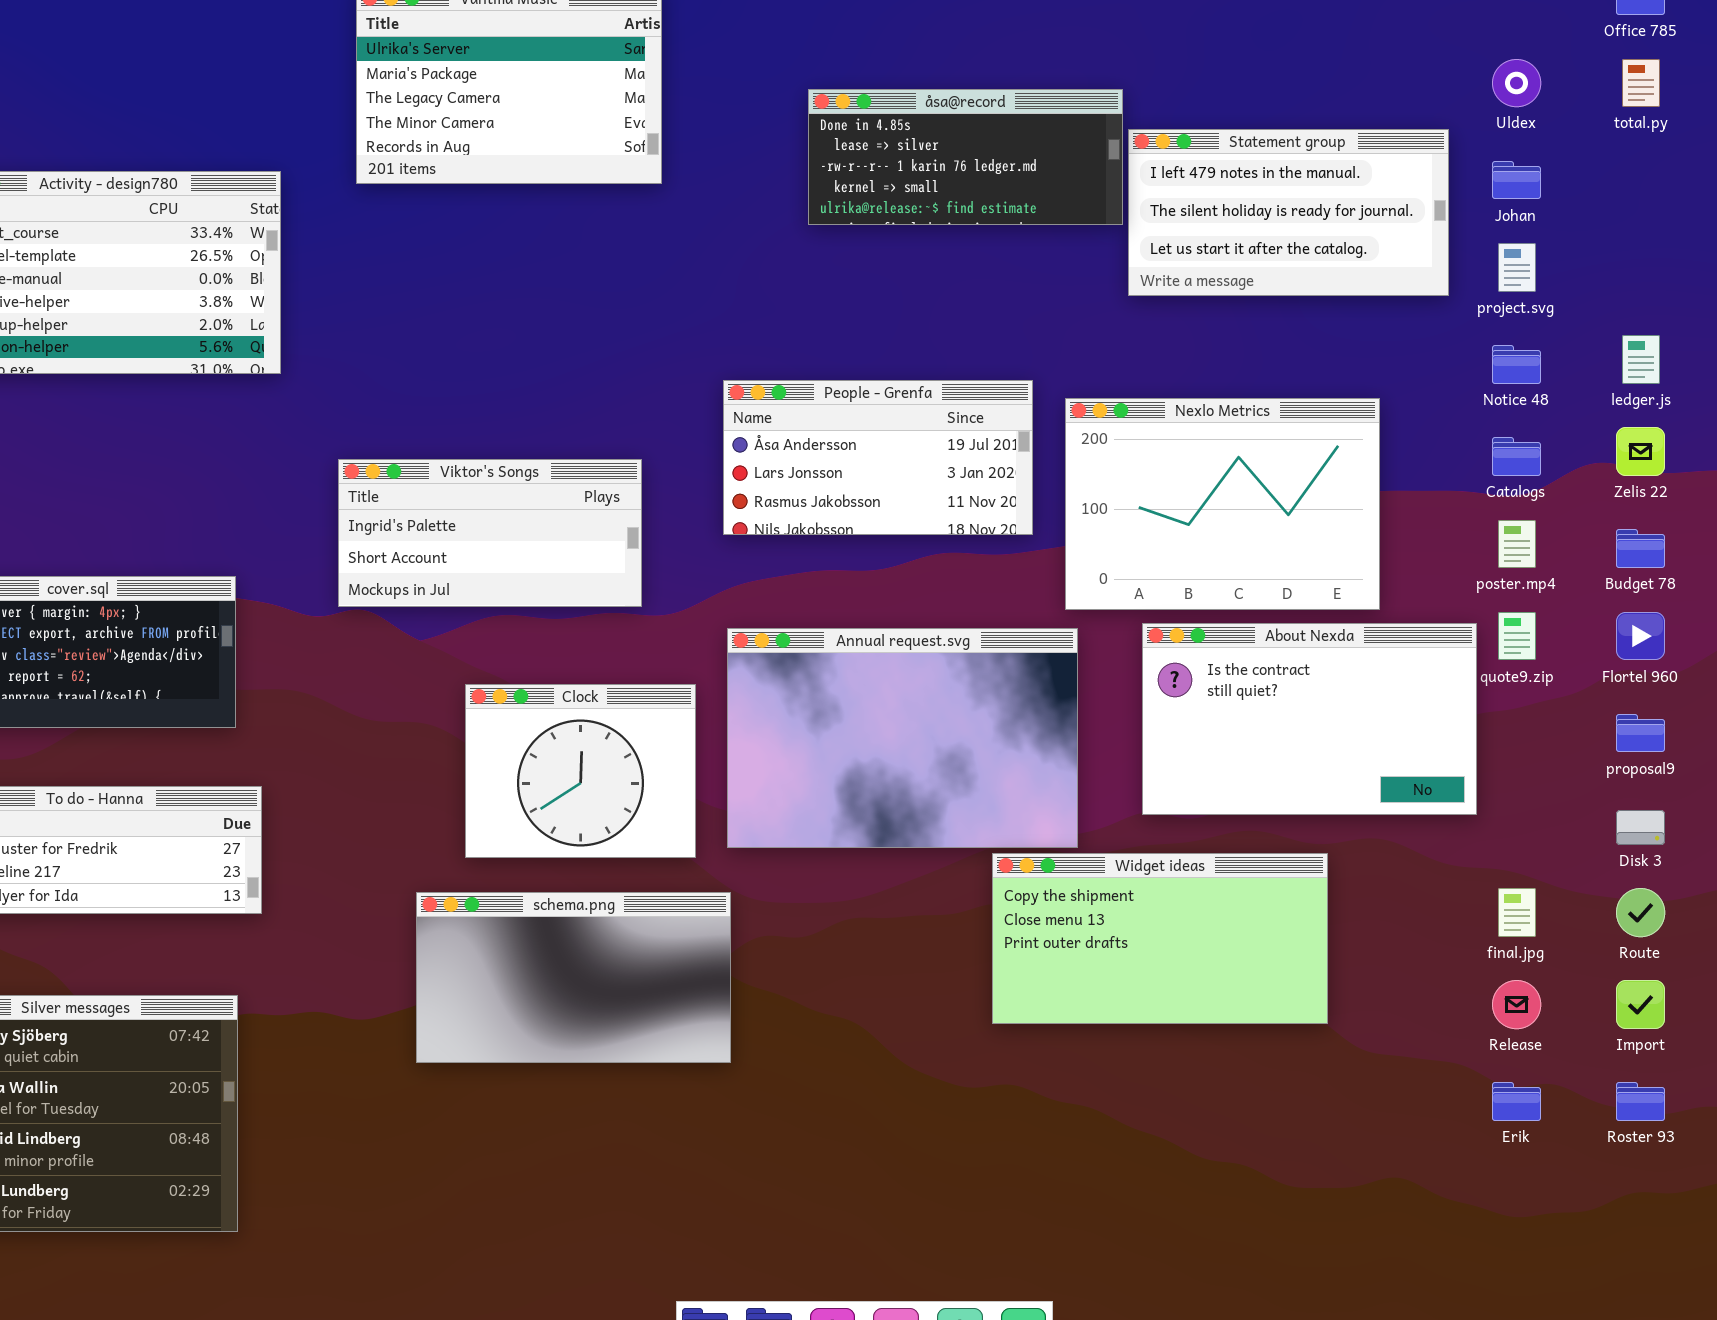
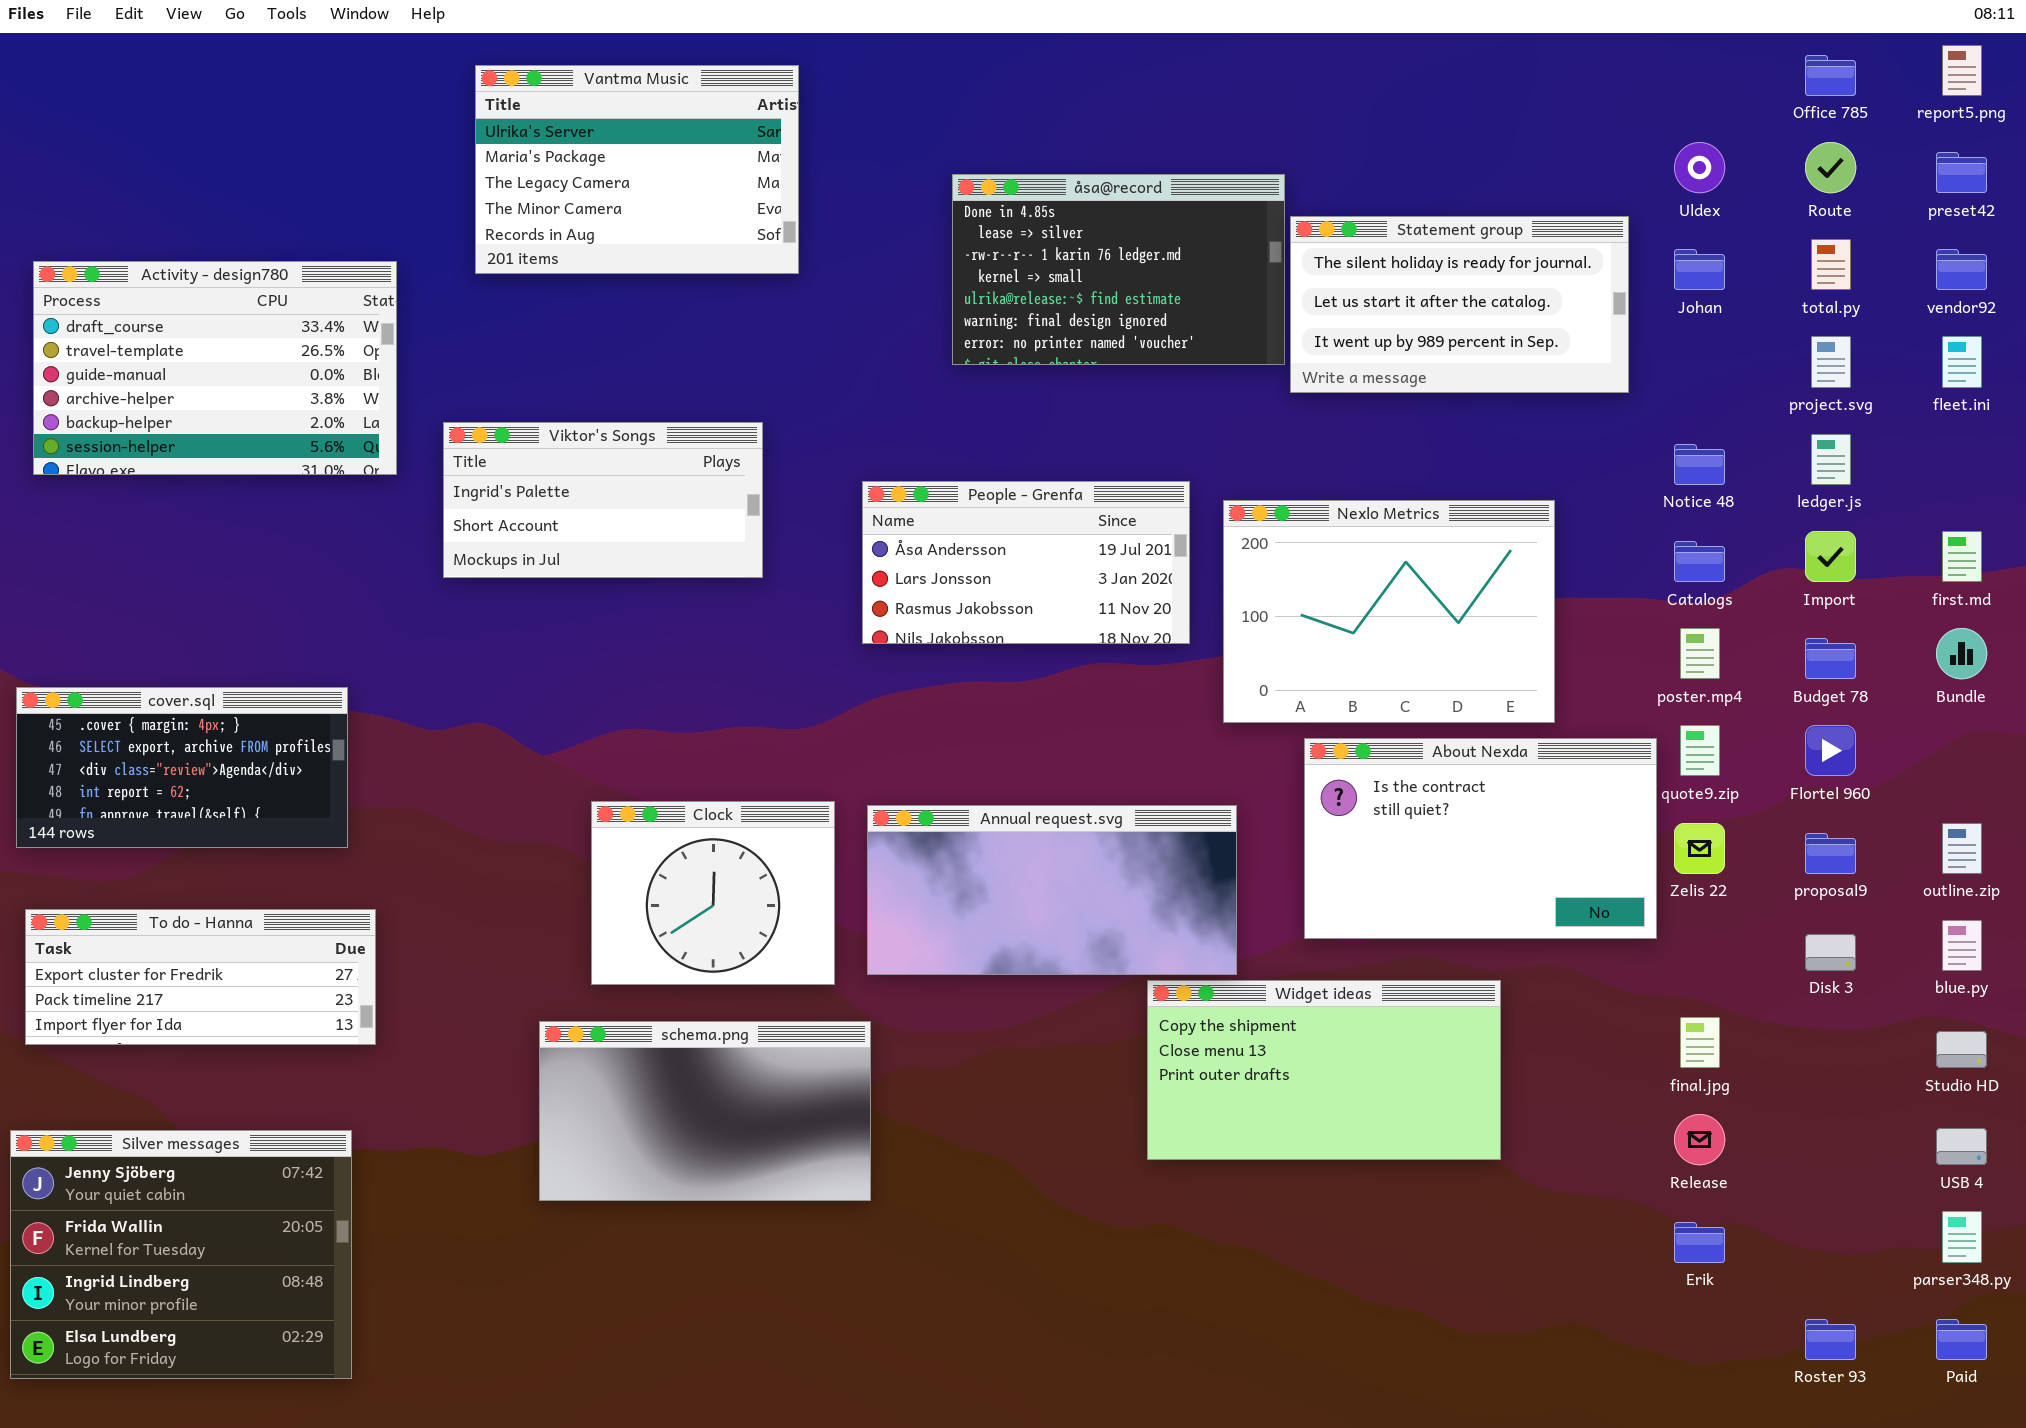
total.py: [1622,59,1660,107] -> [1811,239,1851,290], moved
åsa@record: [808,89,1123,225] -> [952,174,1285,365], resized
Statement group: [1128,129,1449,296] -> [1290,216,1629,393], scrolled down 1 row
project.svg: [1498,243,1536,292] -> [1811,336,1851,388], moved
Zelis 22: [1616,427,1665,476] -> [1674,823,1725,874], moved
Viktor's Songs: [338,459,642,607] -> [443,422,763,578], moved
Annual request.svg: [727,628,1078,848] -> [867,805,1237,975], resized
Route: [1616,888,1665,937] -> [1805,142,1856,193], moved
Import: [1616,980,1665,1029] -> [1805,531,1856,582], moved
Roster 93: [1616,1082,1665,1121] -> [1805,1319,1856,1360], moved

